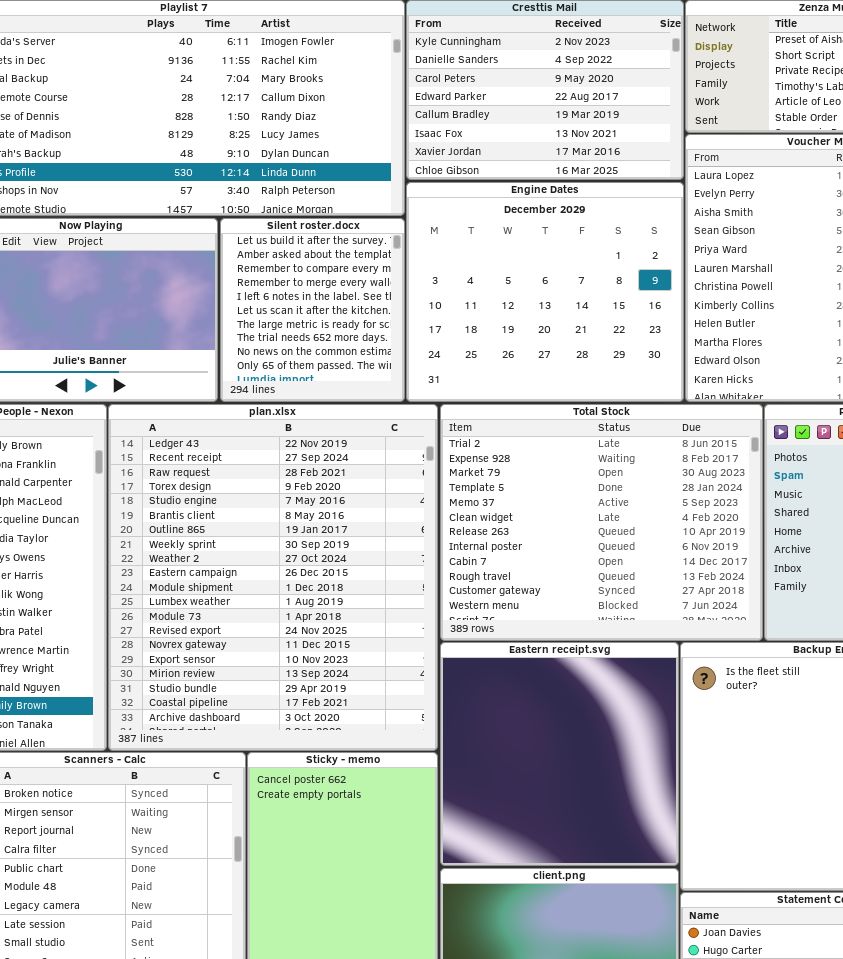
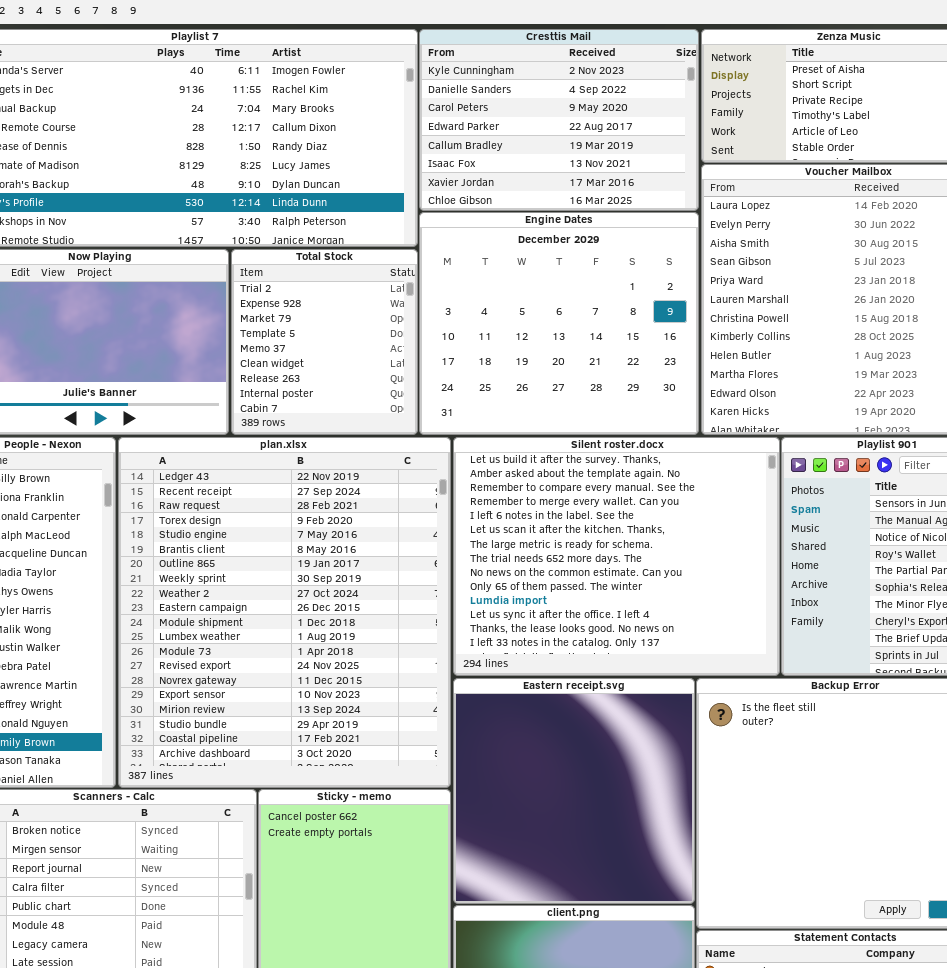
Silent roster.docx: [220,218,405,402] -> [453,437,780,676], moved, resized
Total Stock: [440,404,763,641] -> [231,249,418,435], moved, resized

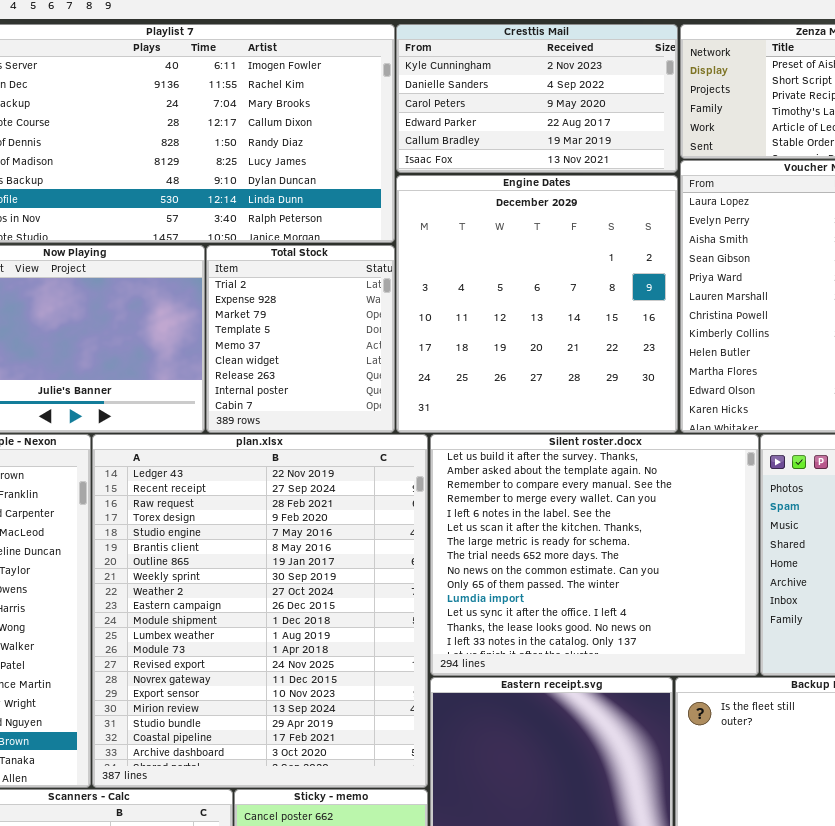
Cresttis Mail: [419,29,699,211] -> [396,24,678,173], resized
Engine Dates: [419,212,699,435] -> [396,175,678,433], resized

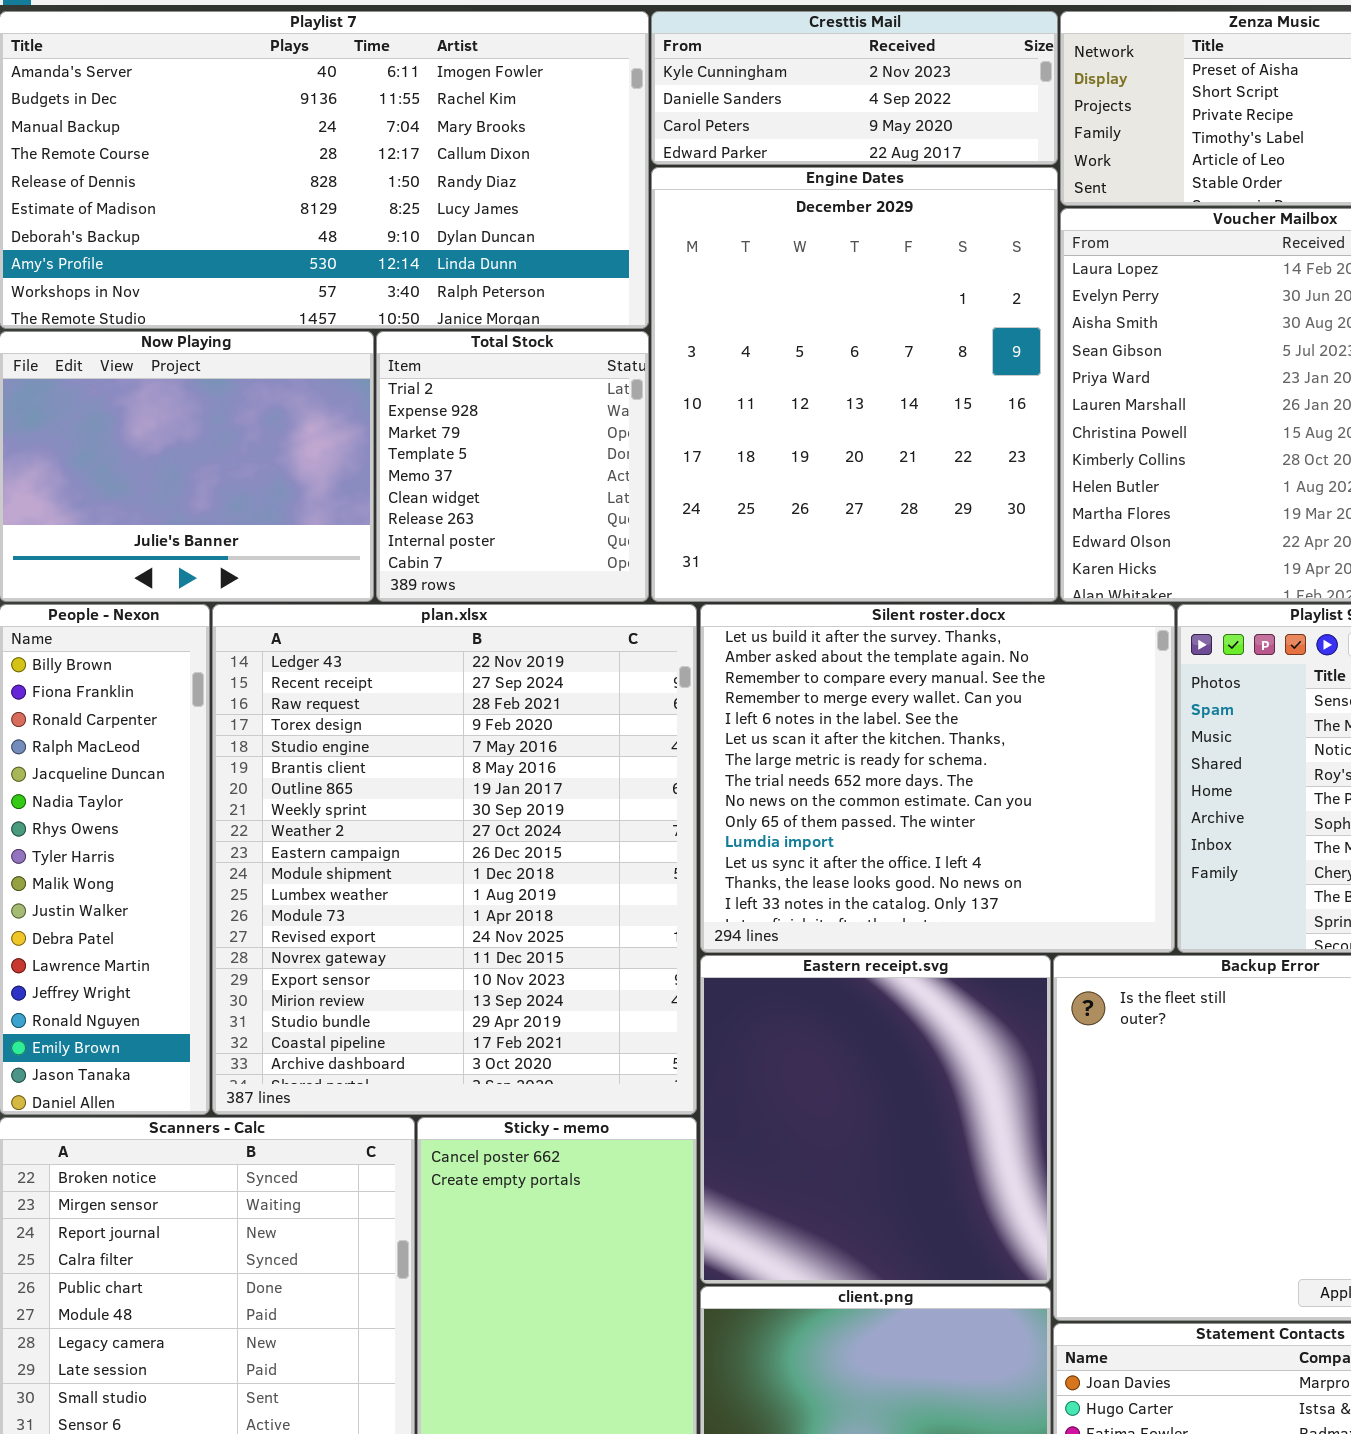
Cresttis Mail: [396,24,678,173] -> [651,11,1058,165], resized
Engine Dates: [396,175,678,433] -> [651,167,1058,602], resized

